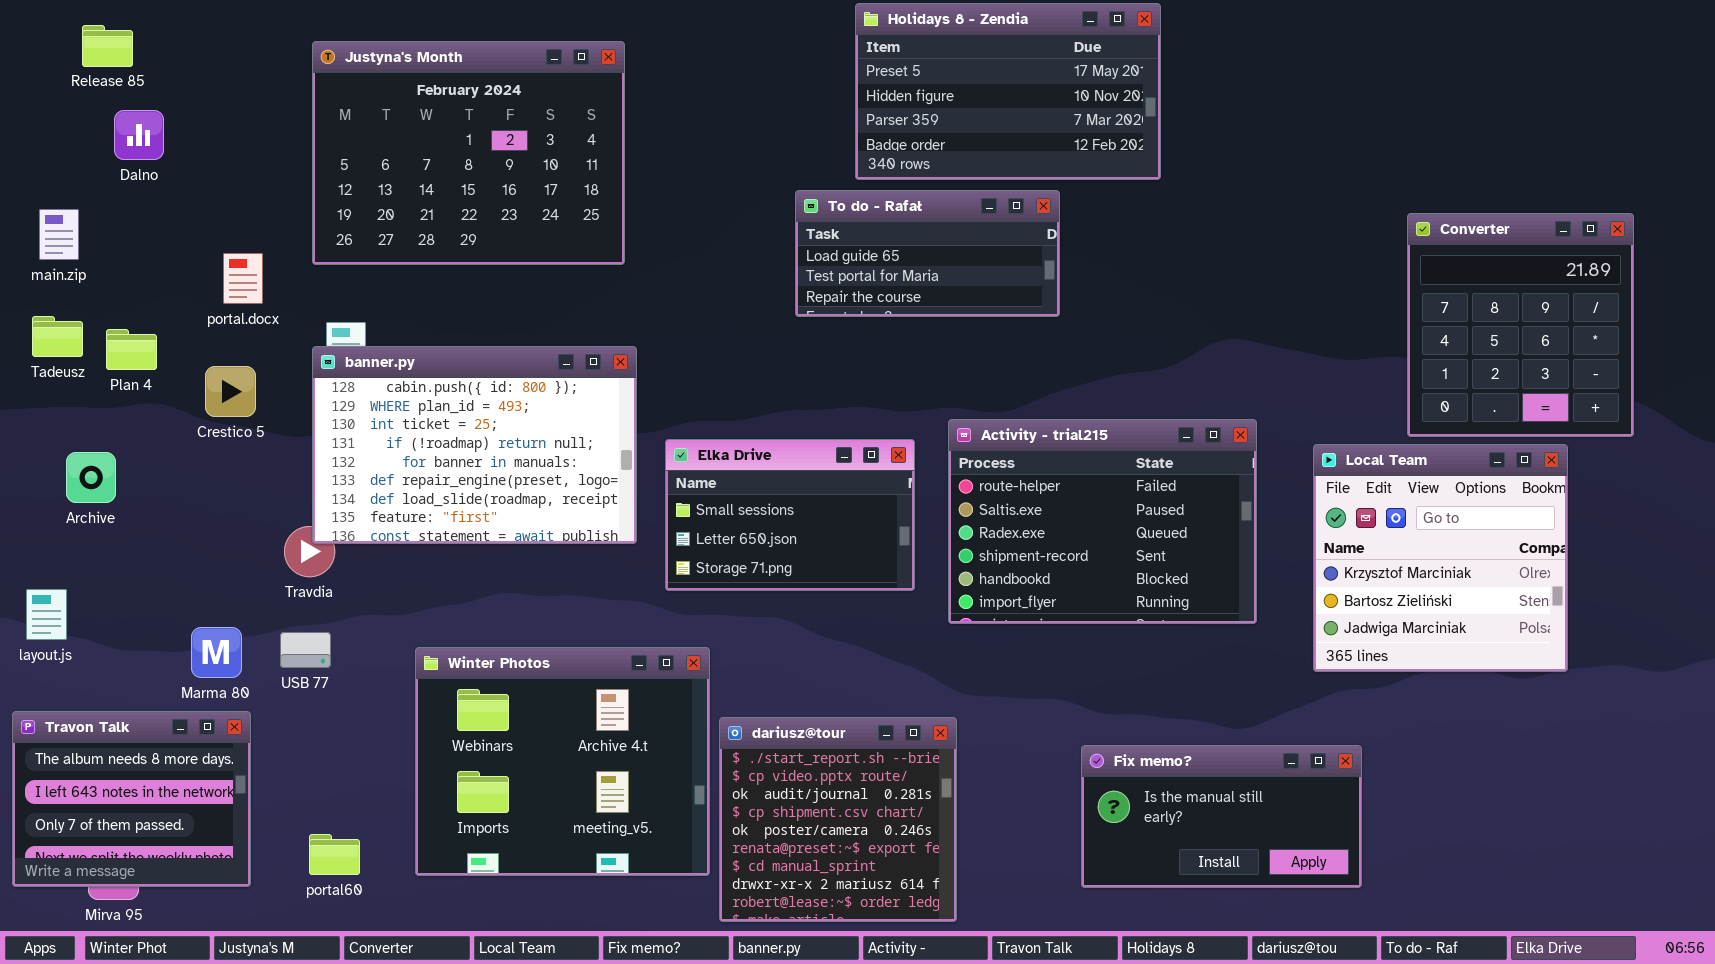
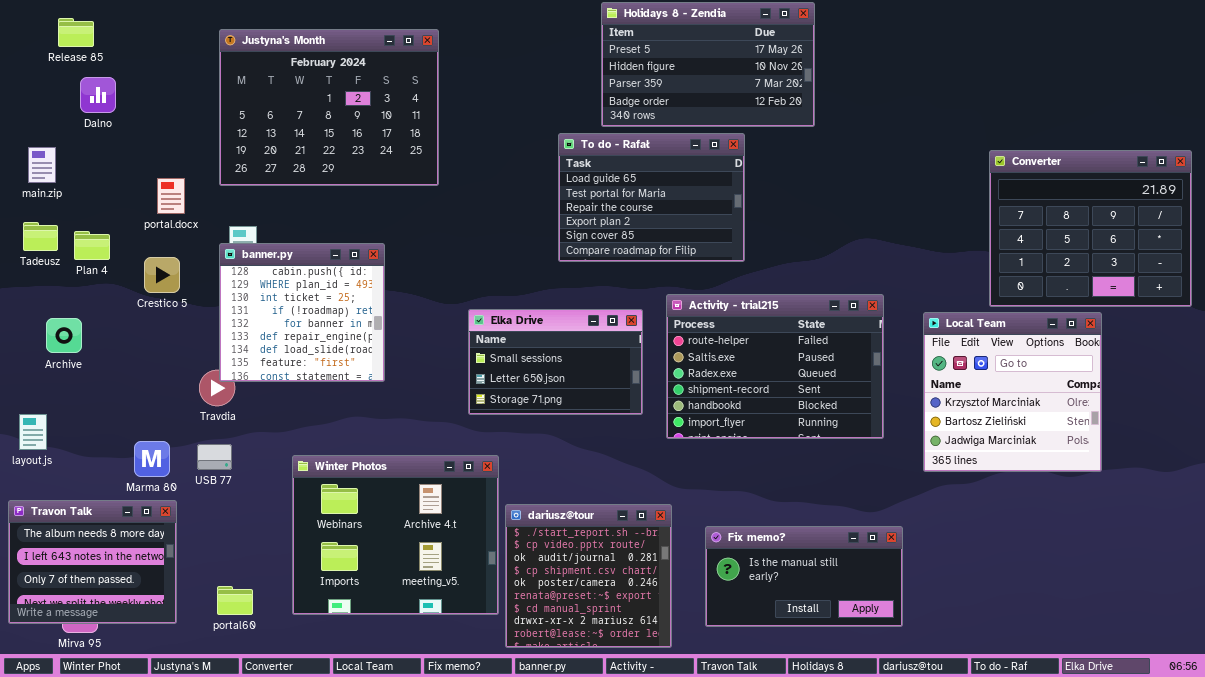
To do - Rafał: [795,190,1060,317] -> [558,133,745,262], resized
Converter: [1407,213,1634,437] -> [989,150,1192,307], resized
banner.py: [312,346,637,544] -> [219,243,385,382], resized
Fix memo?: [1081,745,1362,888] -> [705,526,903,627], moved

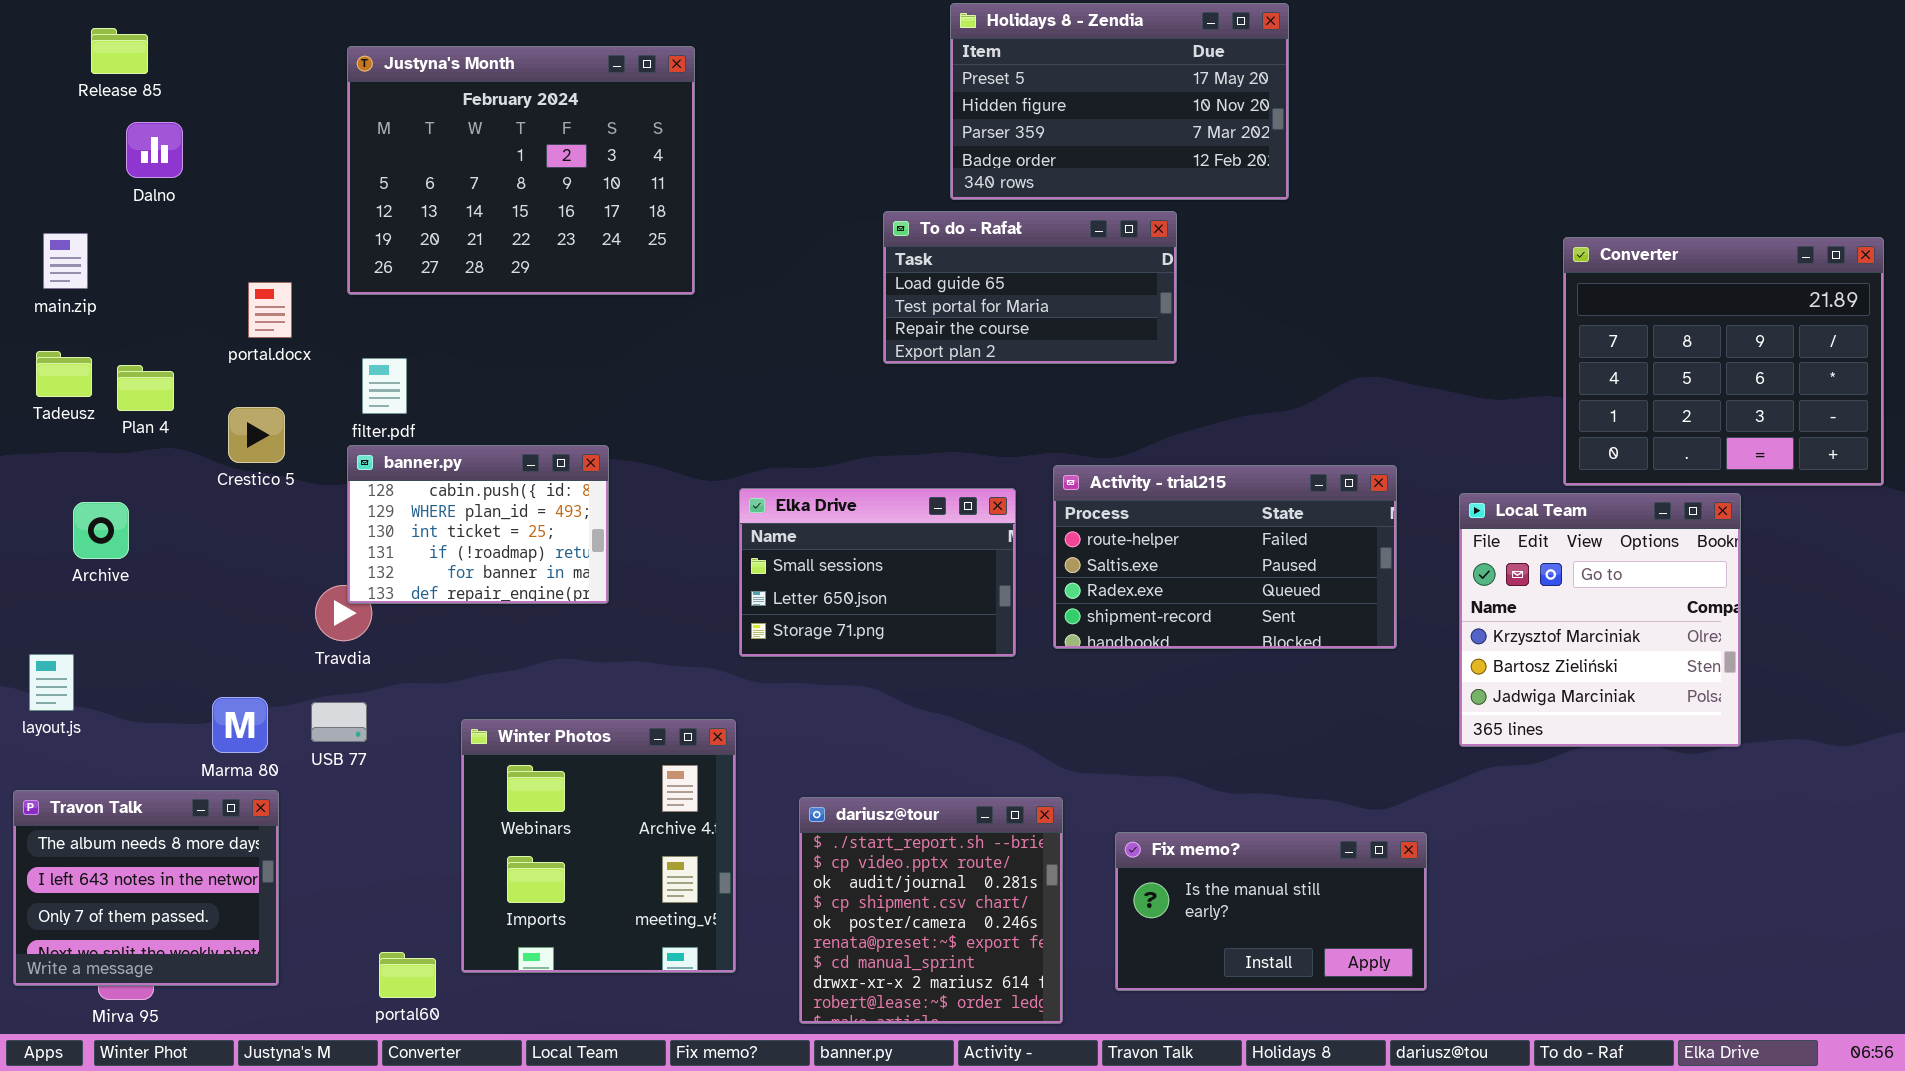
To do - Rafał: [558,133,745,262] -> [883,211,1177,364], resized
banner.py: [219,243,385,382] -> [347,445,609,604], resized
Activity - trial215: [666,294,884,439] -> [1053,465,1397,649], resized
Winter Photos: [292,455,499,615] -> [461,719,736,973], resized
portal60: [217,586,253,615] -> [379,952,436,998], moved

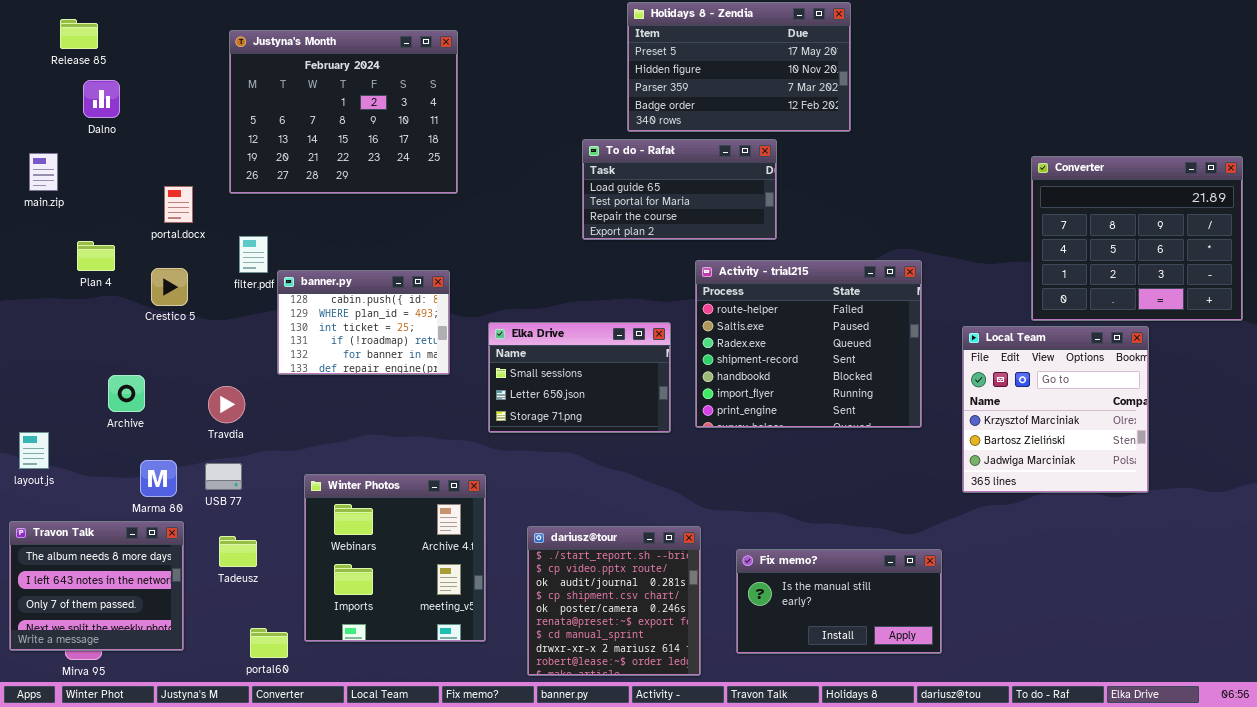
Tadeusz: [36,351,92,397] -> [219,536,257,567], moved
banner.py: [347,445,609,604] -> [277,270,450,375], moved
Activity - trial215: [1053,465,1397,649] -> [695,260,922,428], resized
Archive: [73,502,129,559] -> [108,375,145,412], moved

